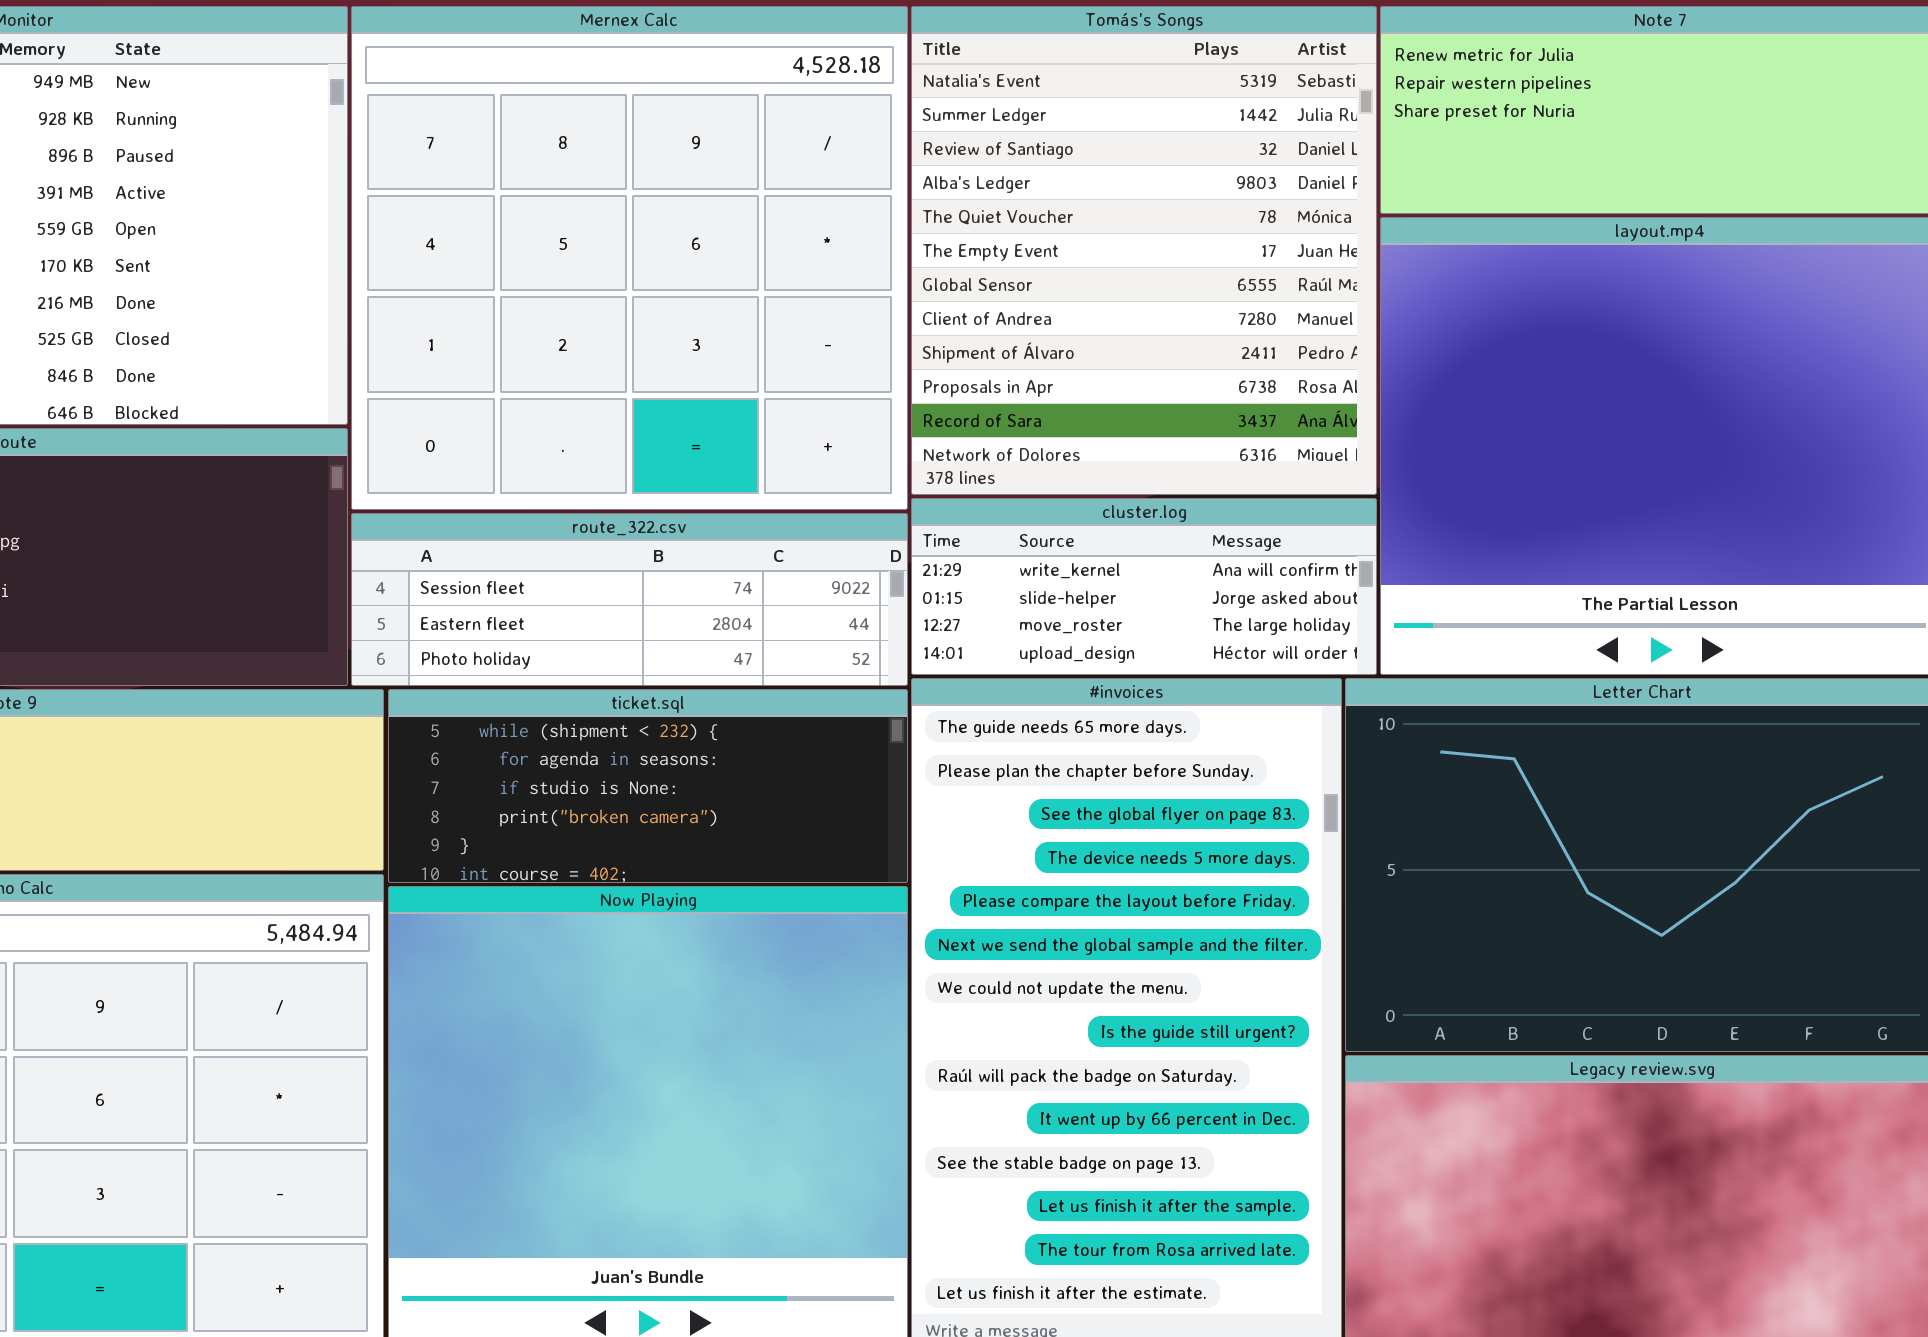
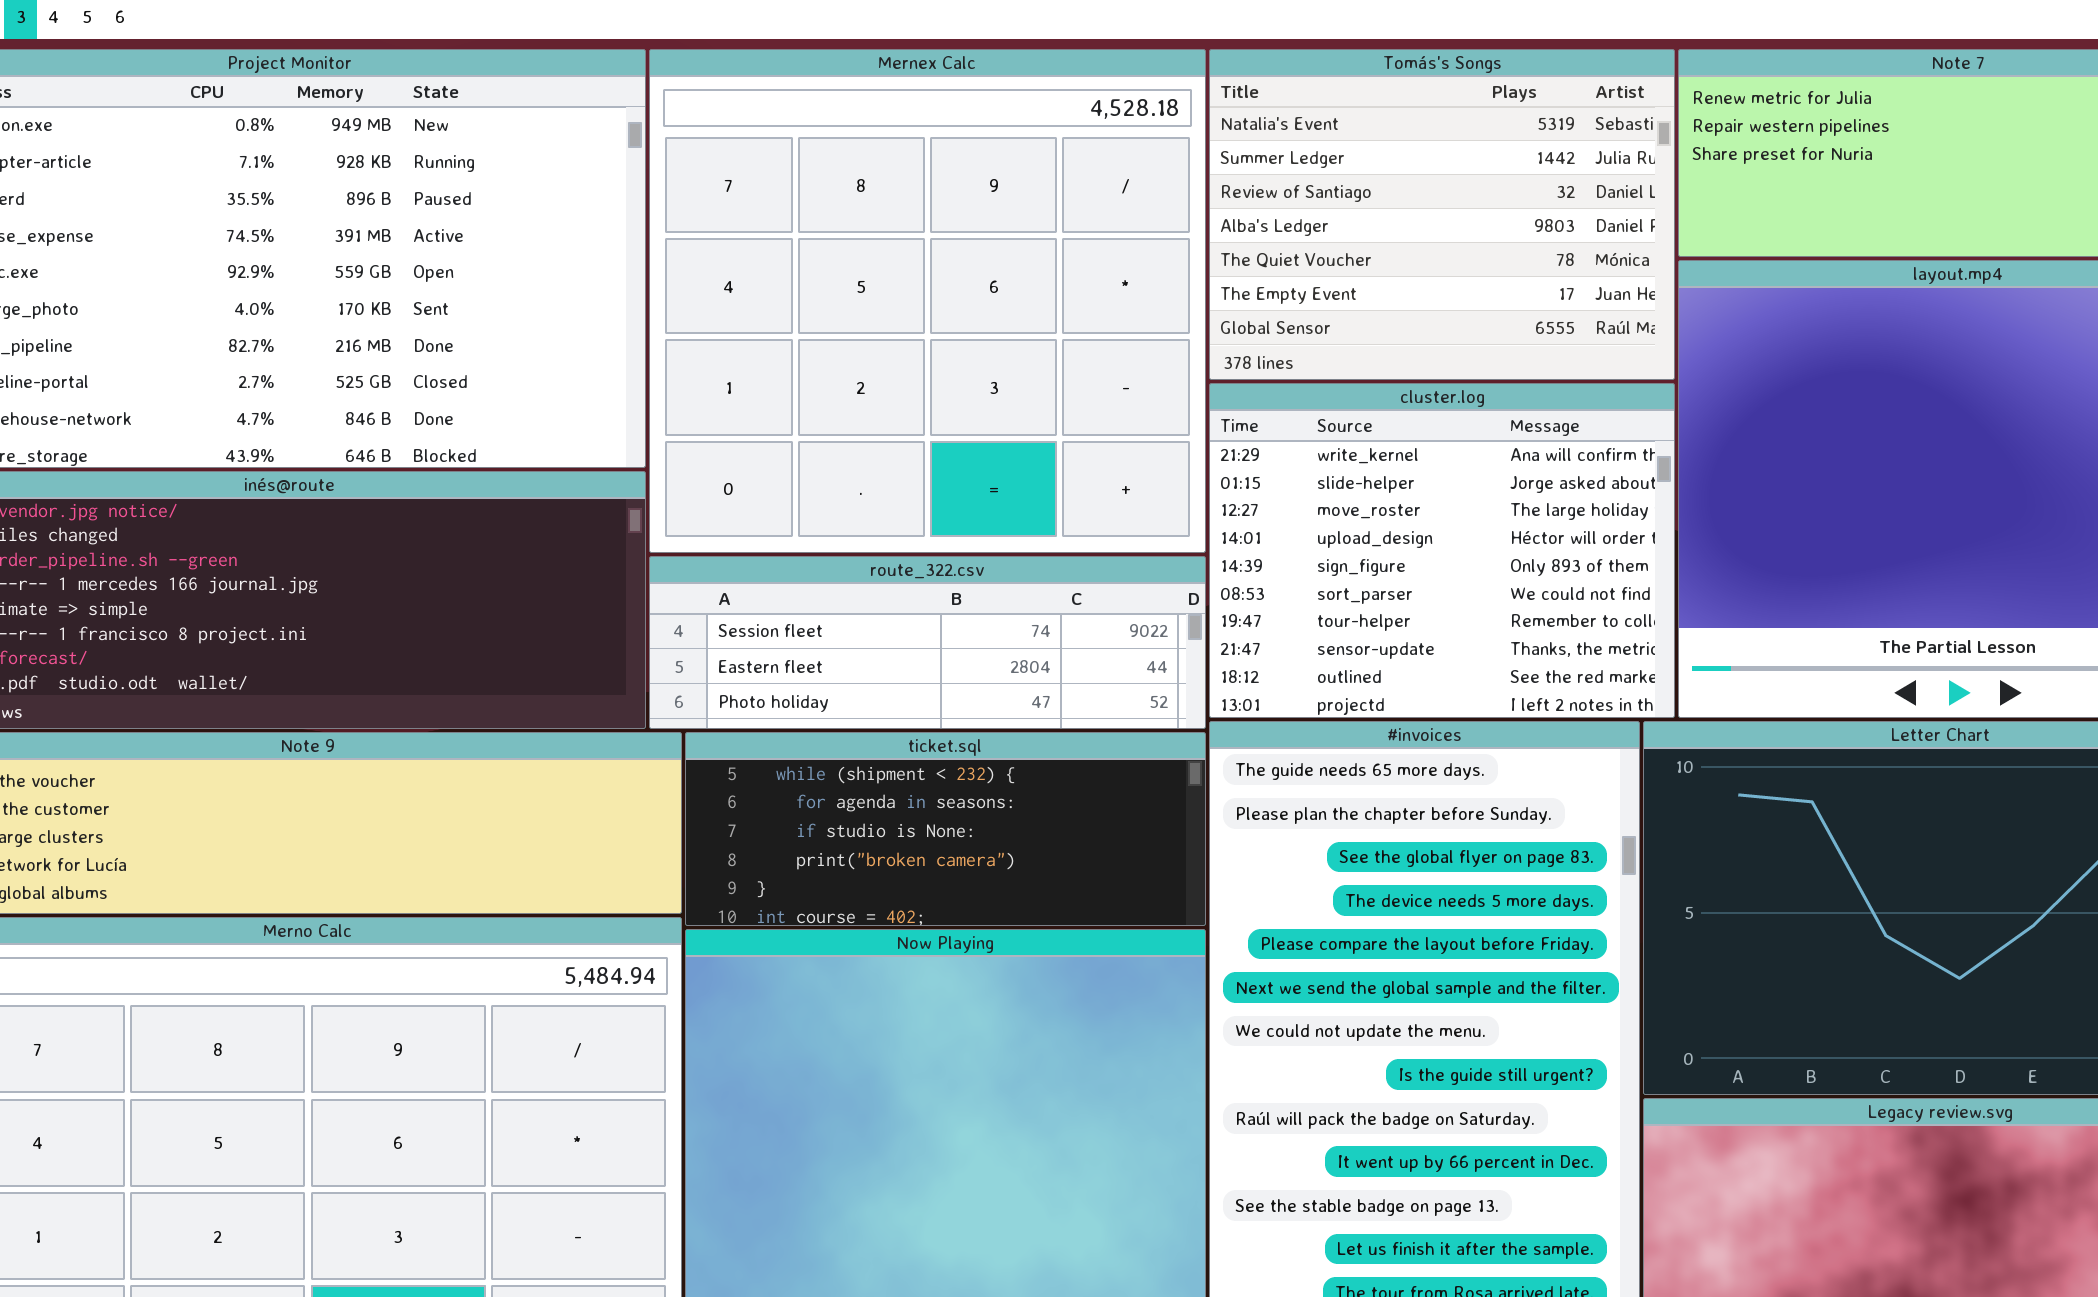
Tomás's Songs: [911,6,1377,495] -> [1209,49,1675,380], resized
cluster.log: [911,498,1377,675] -> [1209,383,1675,718], resized

